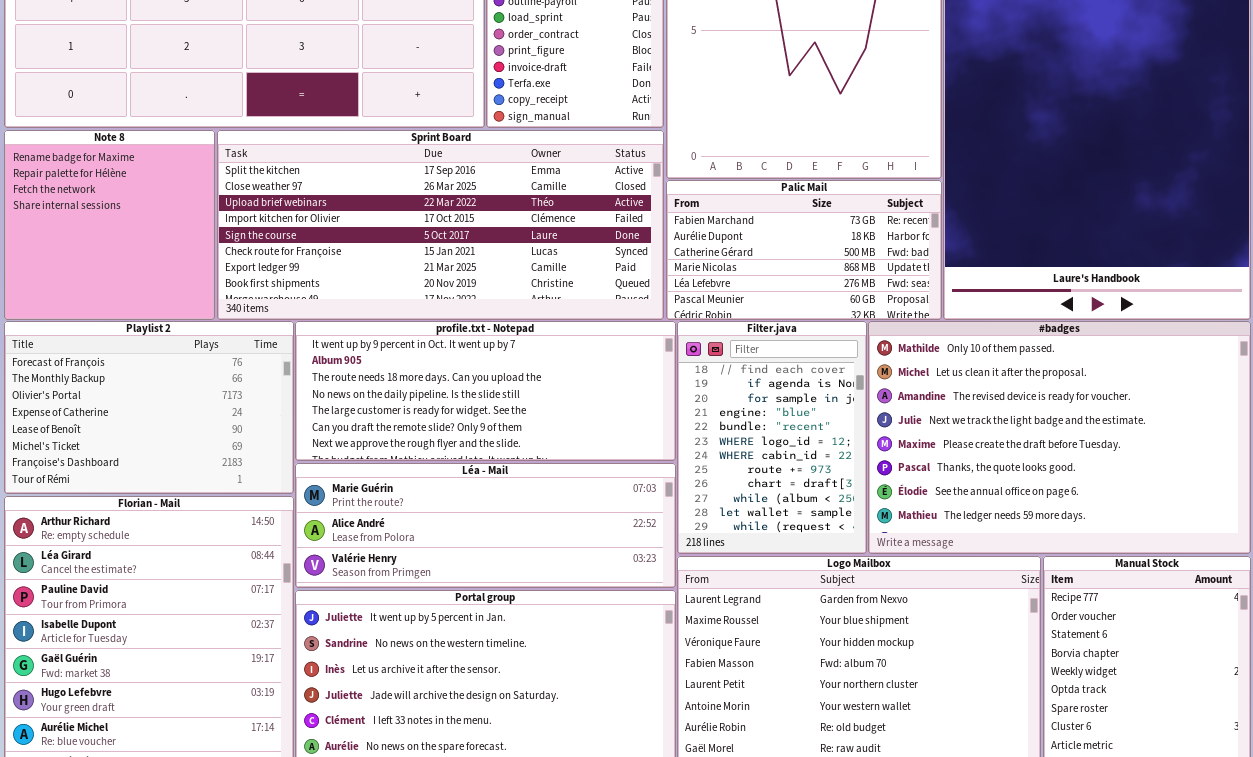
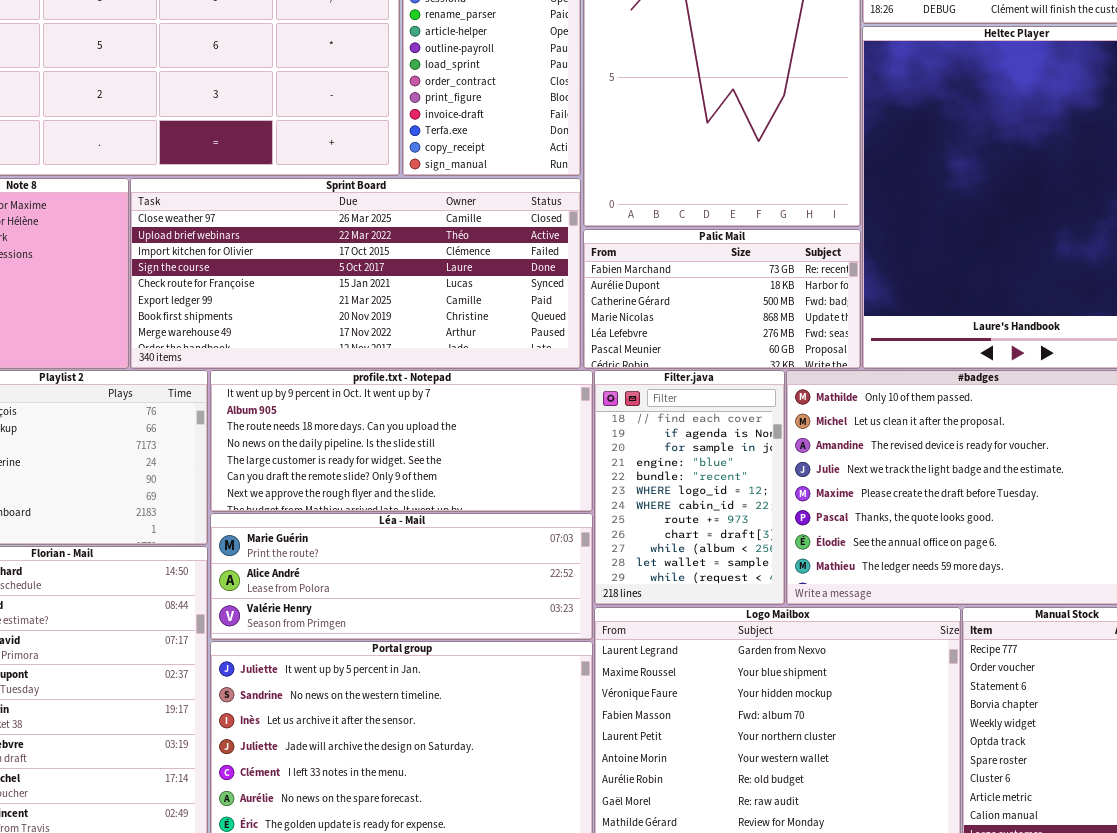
Sprint Board: [217,130,664,320] -> [130,178,581,369], scrolled down 1 row

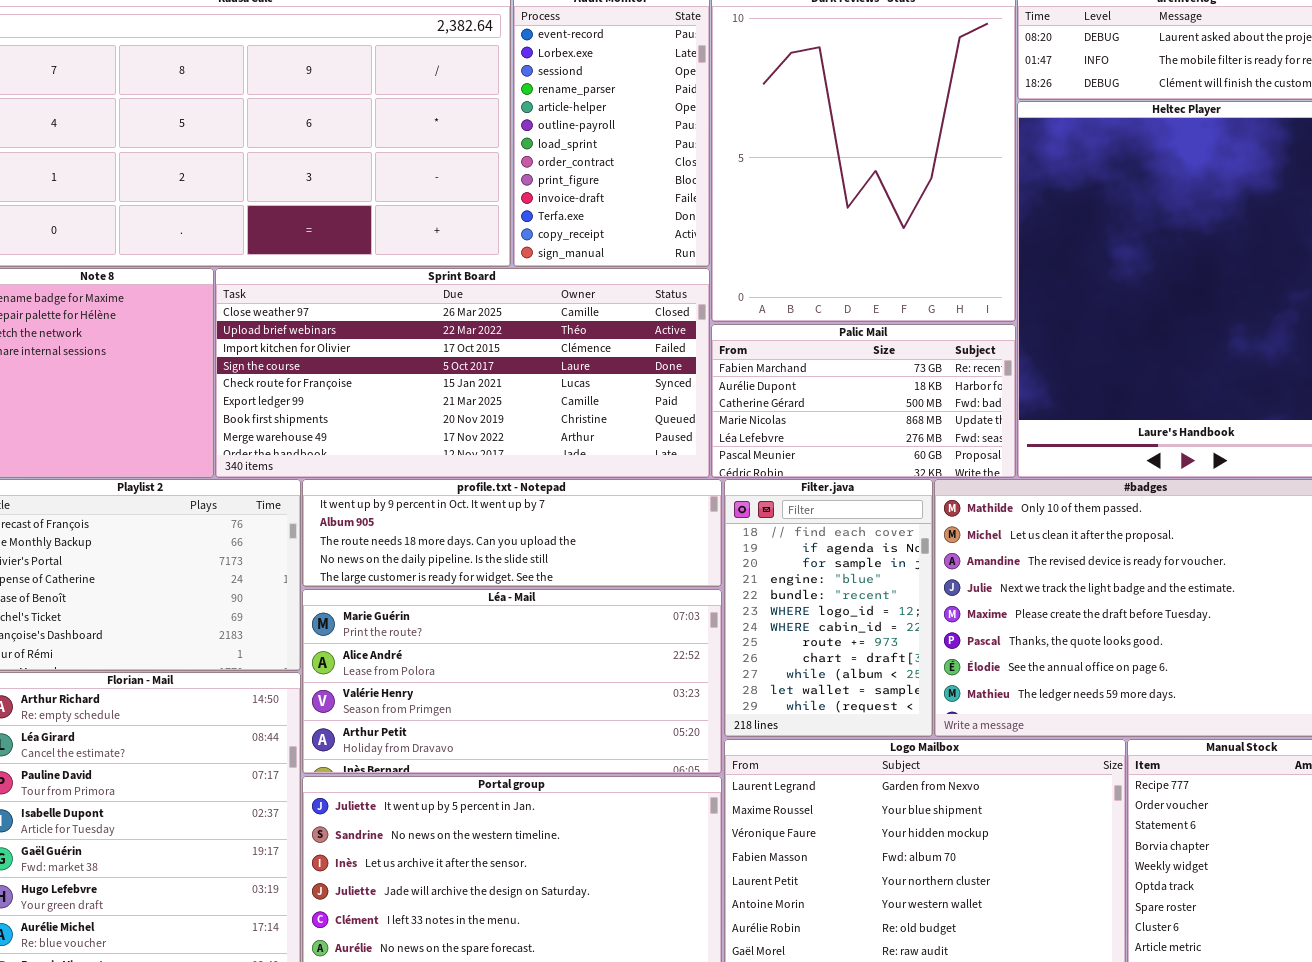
profile.txt - Notepad: [210,370,593,512] -> [302,479,722,587], resized
Léa - Mail: [210,513,593,640] -> [302,589,722,774], resized

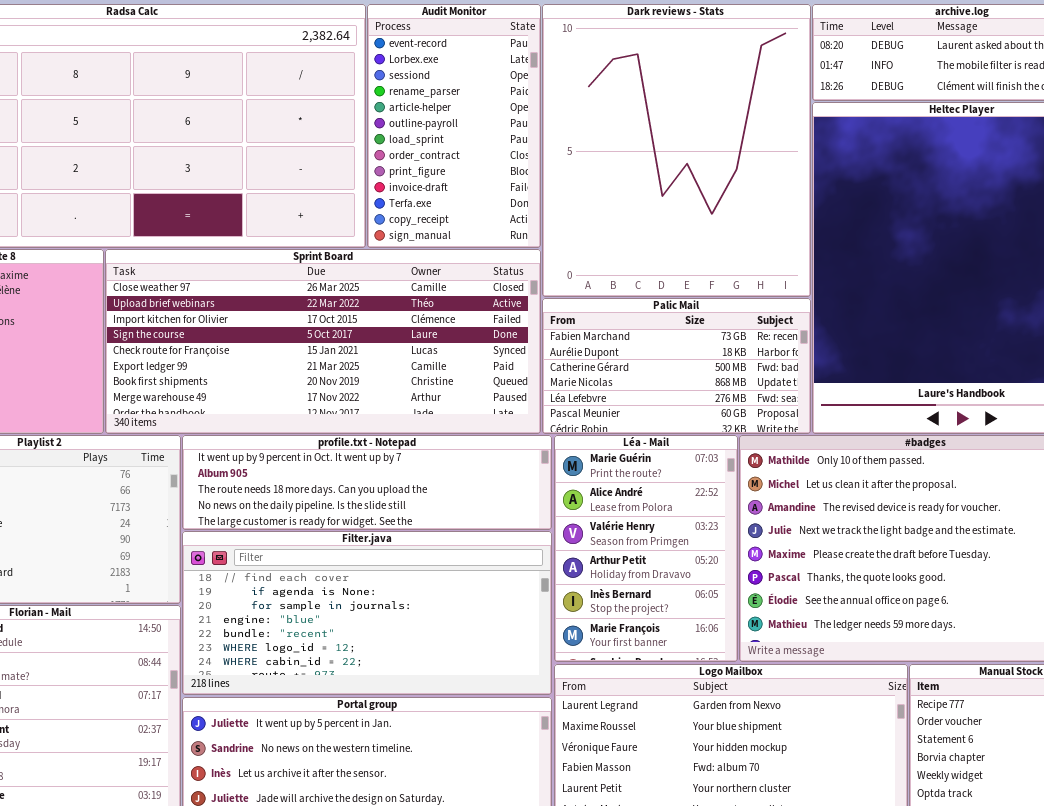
Filter.java: [724,479,933,737] -> [182,531,552,695], moved, resized
Léa - Mail: [302,589,722,774] -> [554,435,738,662], moved, resized

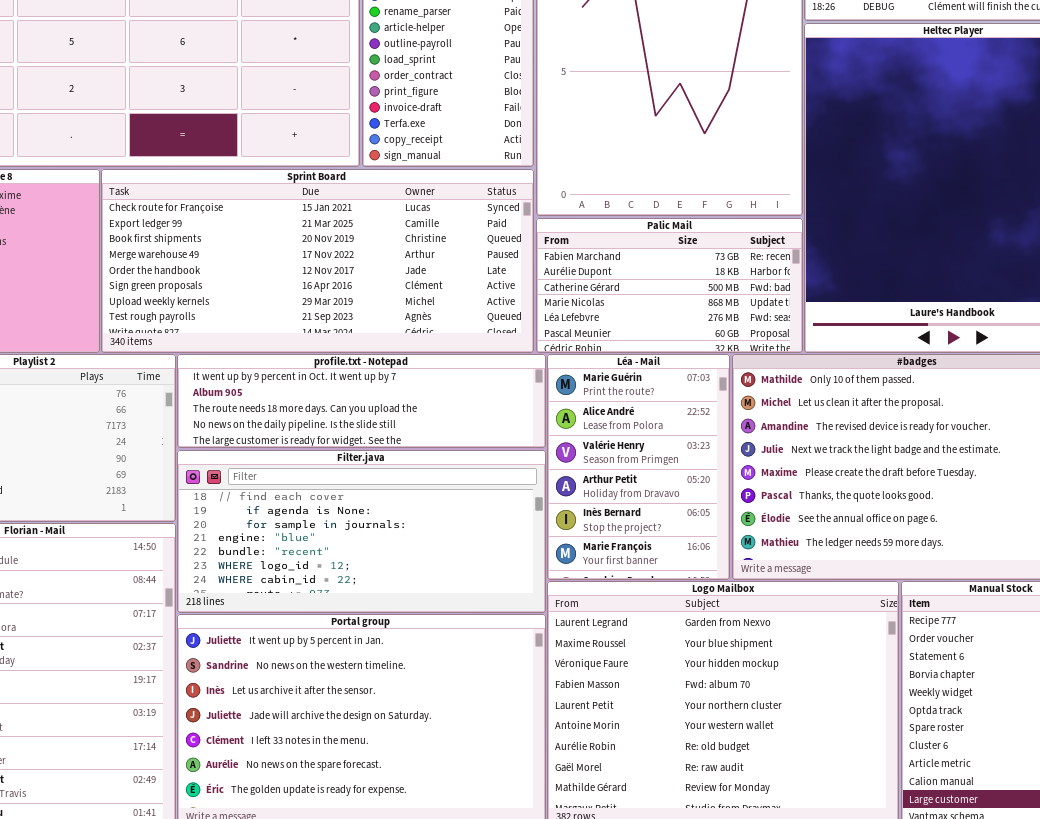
Sprint Board: [105,249,541,434] -> [101,169,534,353], scrolled down 4 rows

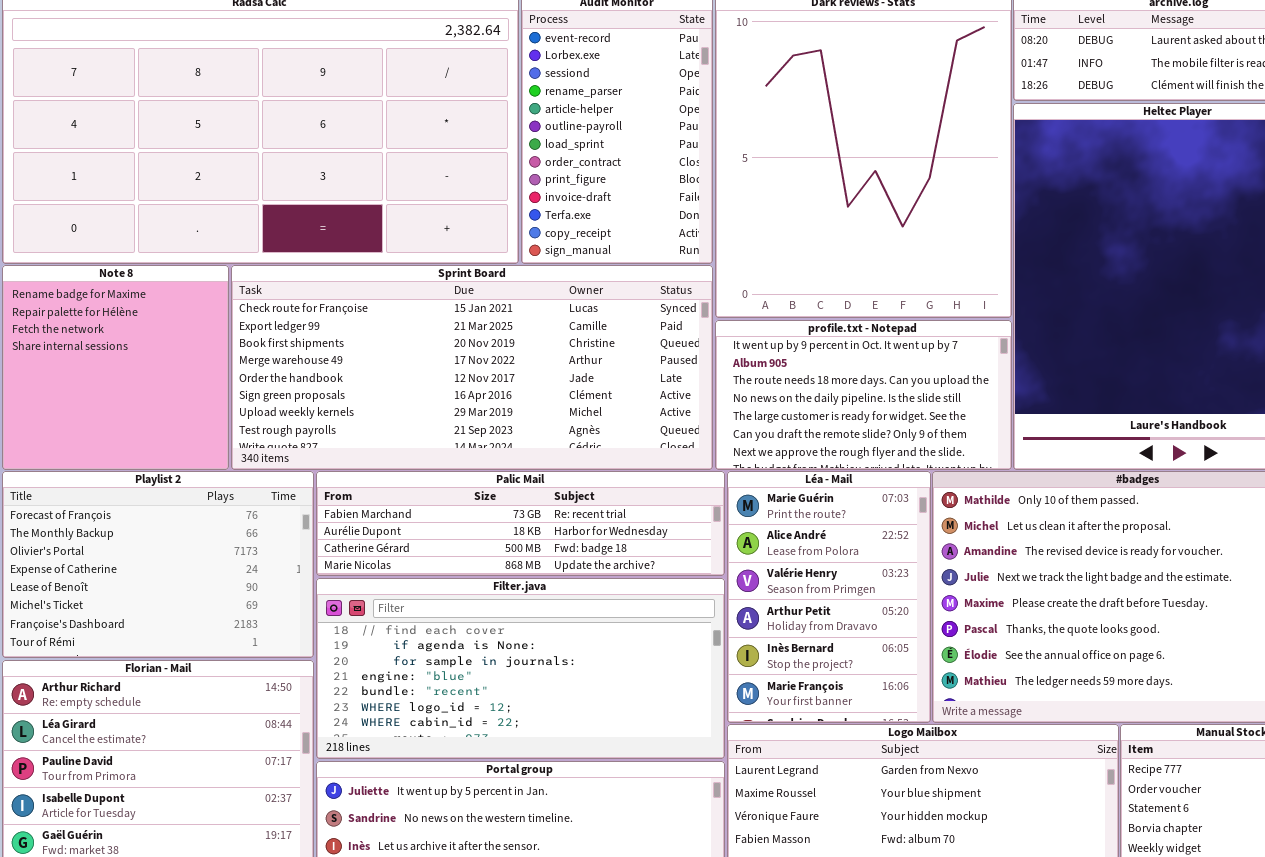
Palic Mail: [536,218,803,353] -> [316,471,725,576], moved, resized
profile.txt - Notepad: [177,354,546,448] -> [715,320,1012,470], moved, resized

